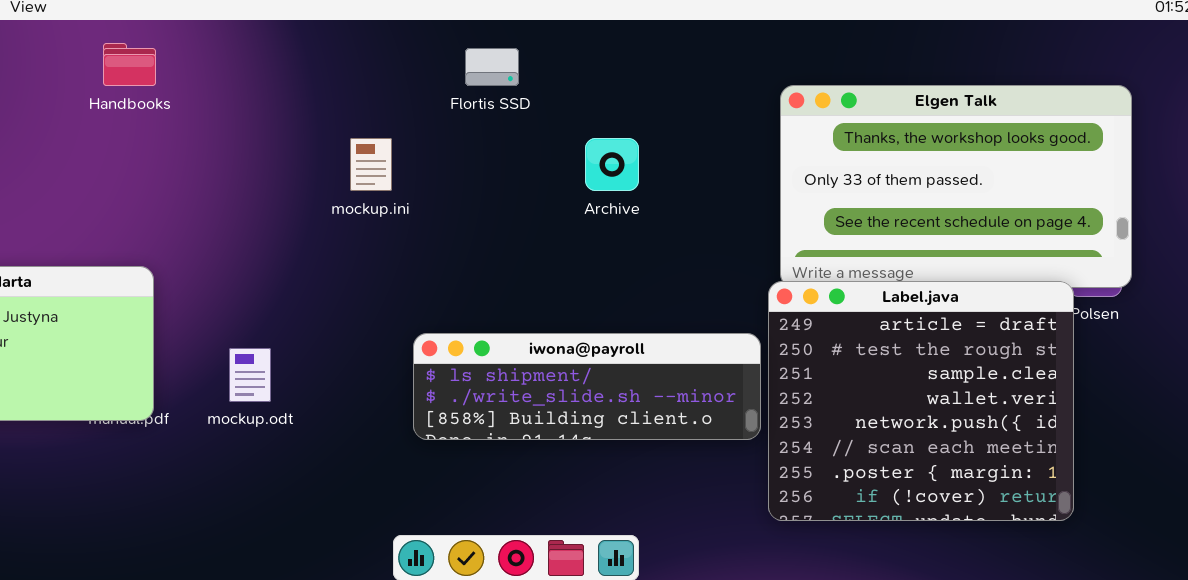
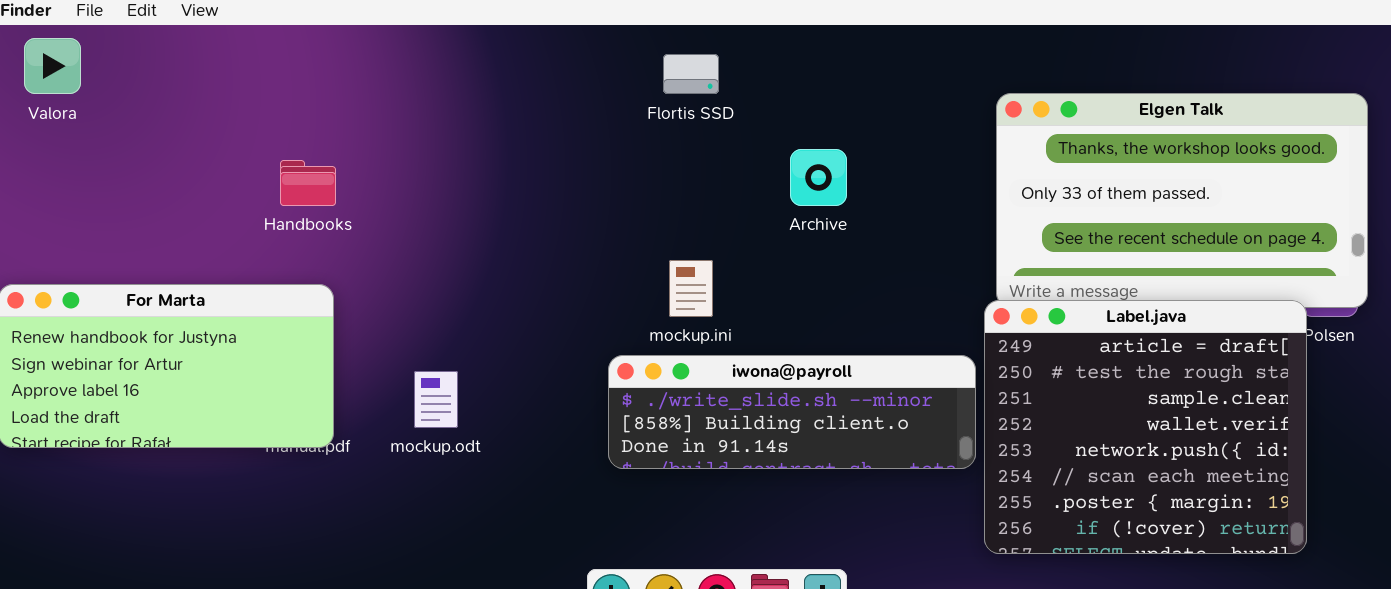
Handbooks: [103,43,156,86] -> [280,160,336,206], moved
mockup.ini: [350,138,392,191] -> [669,260,713,317], moved
iwona@payroll: [413,333,761,440] -> [608,355,976,469], scrolled down 1 row

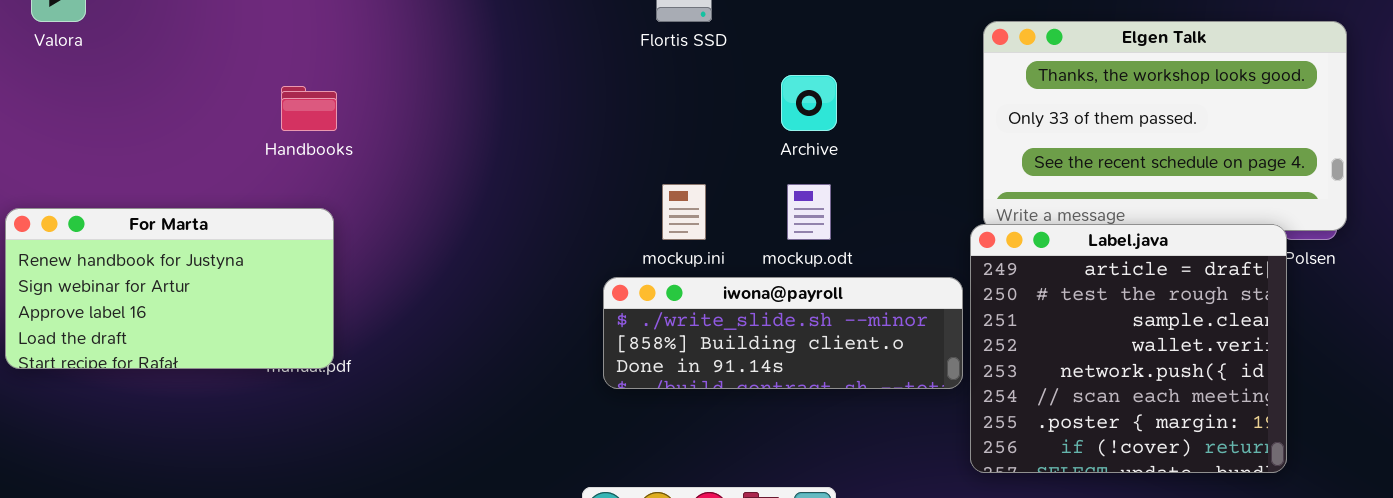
mockup.odt: [414,371,458,428] -> [787,184,831,240], moved

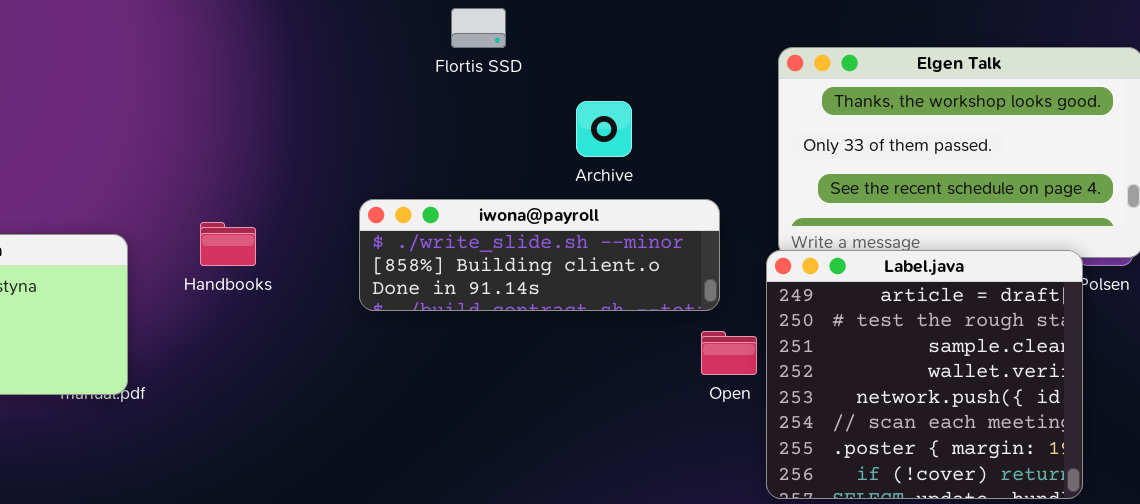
Handbooks: [281,86,337,131] -> [200,222,256,266], moved
iwona@payroll: [603,277,963,389] -> [359,199,720,311], moved

